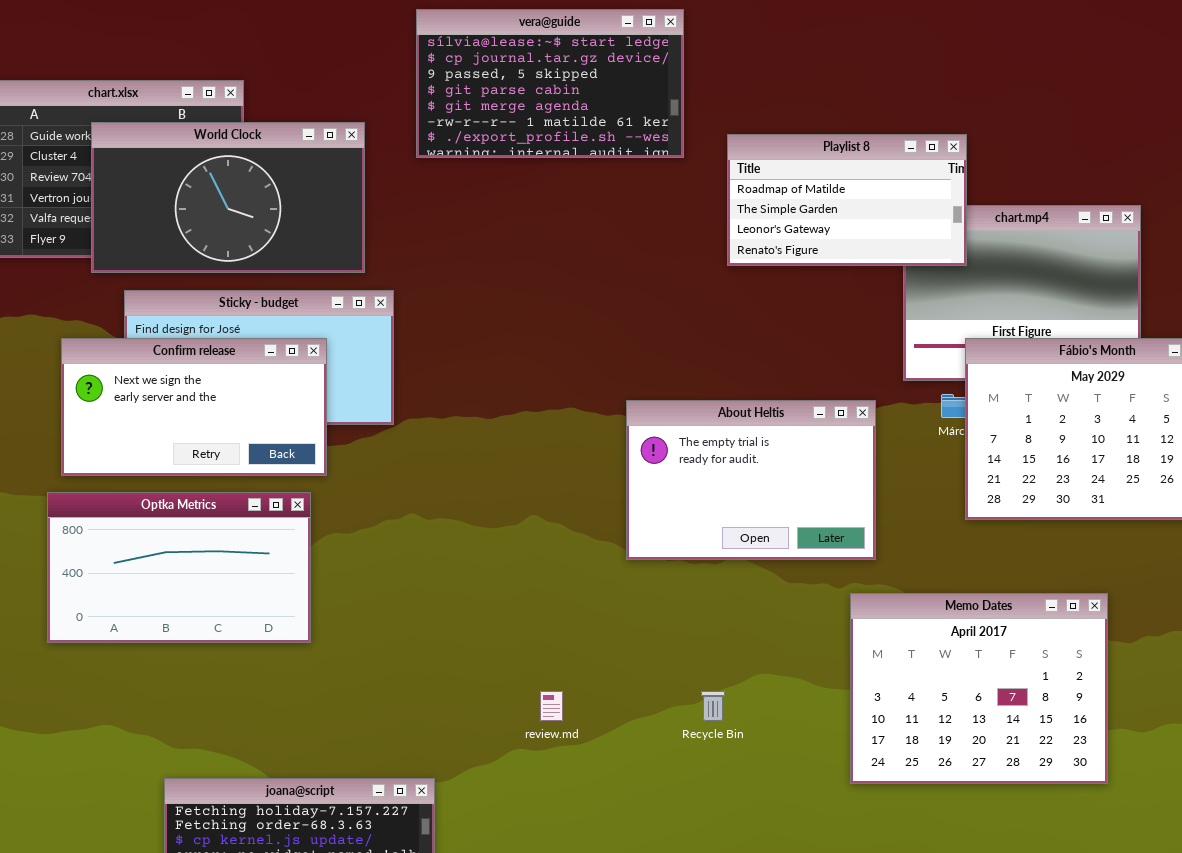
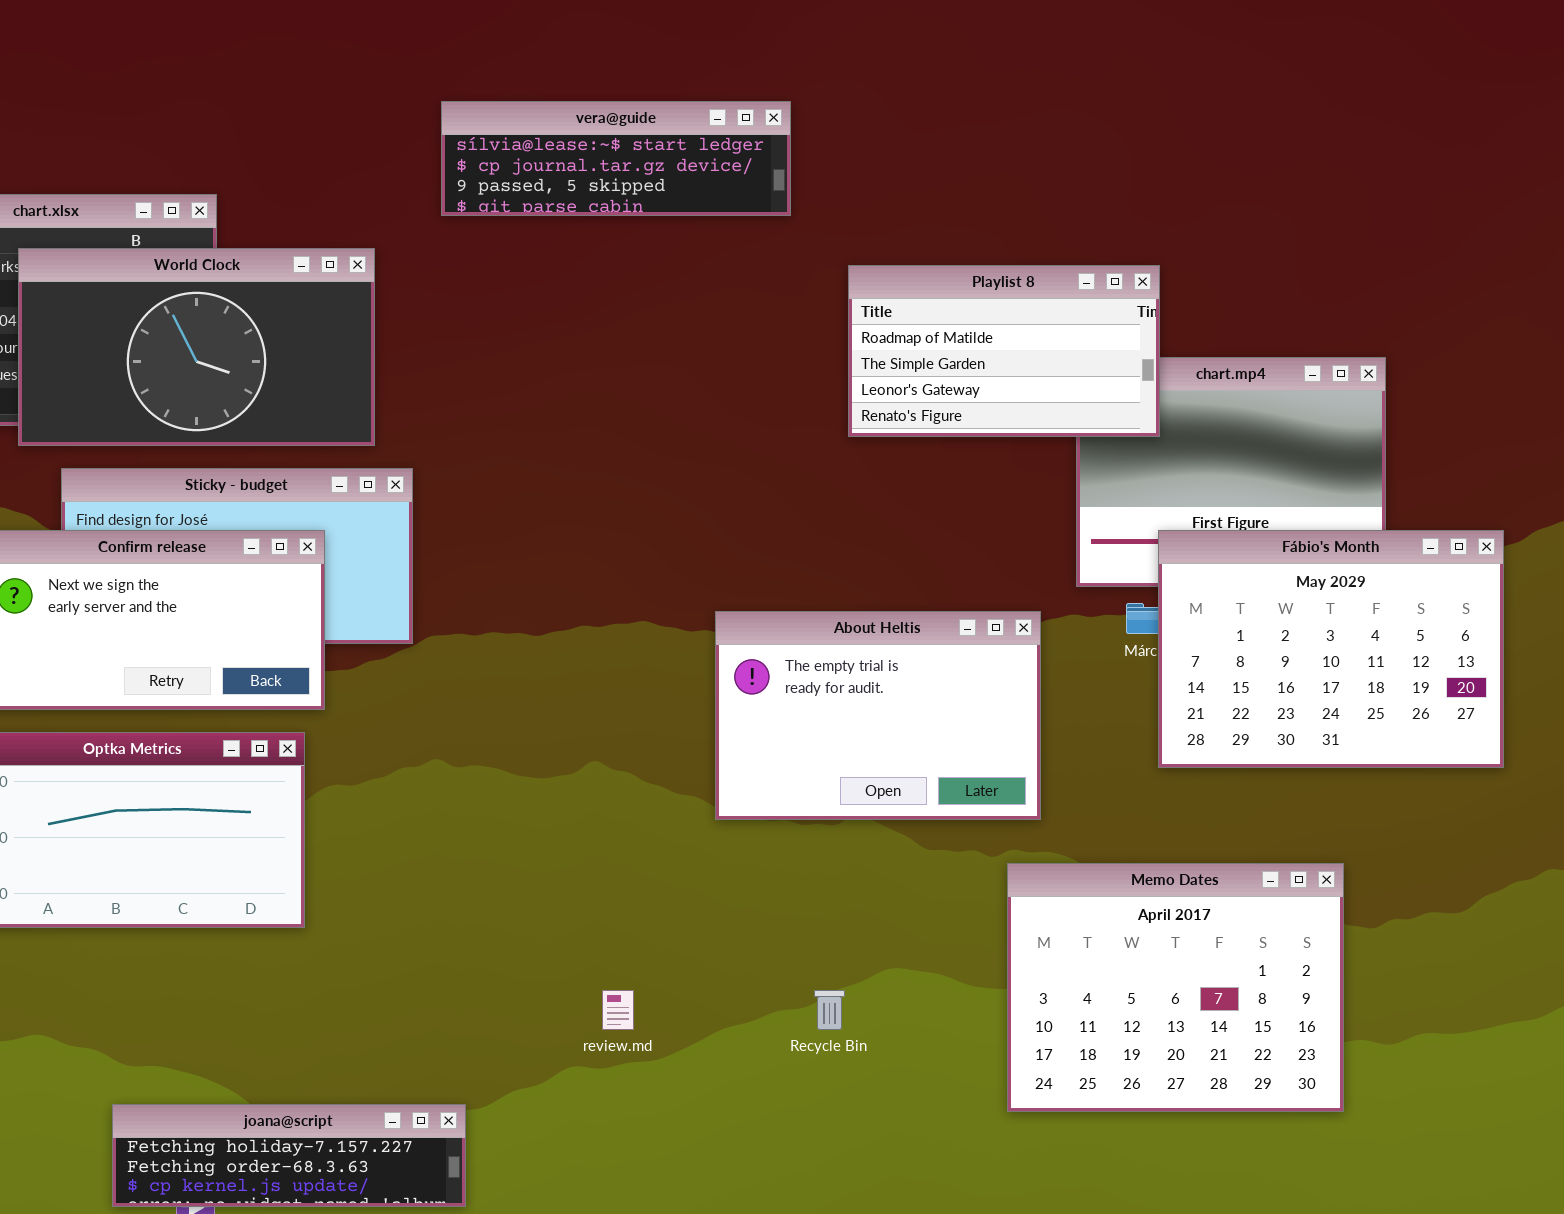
vera@guide: [416,9,684,158] -> [441,101,791,216], resized

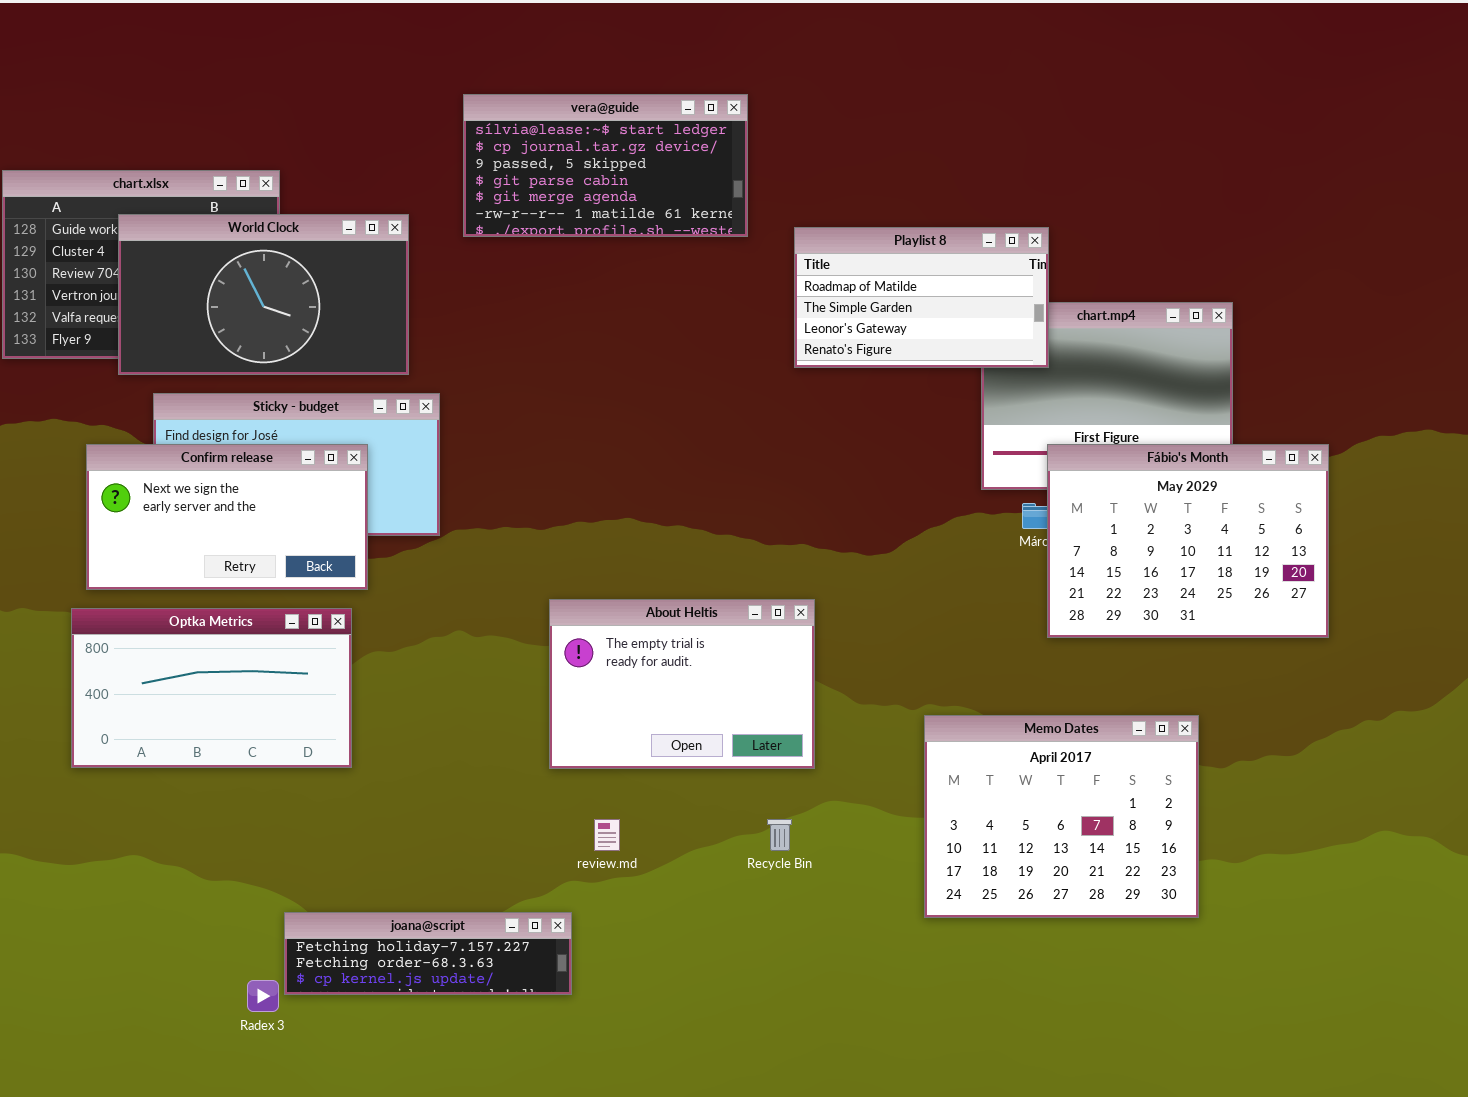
vera@guide: [441,101,791,216] -> [463,94,748,237], resized
About Heltis: [715,611,1041,820] -> [549,599,815,769], moved
joana@script: [112,1104,466,1207] -> [284,912,572,995], moved

